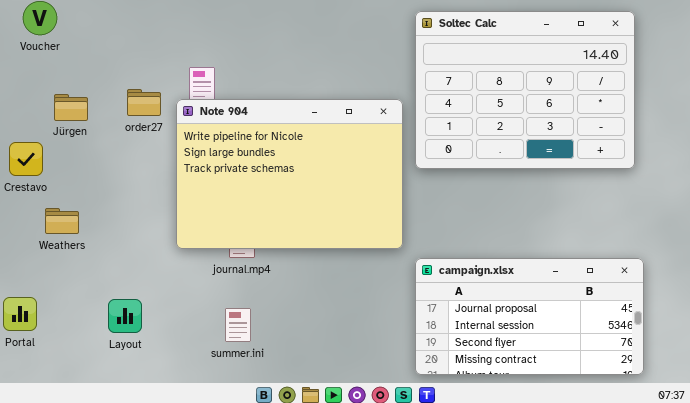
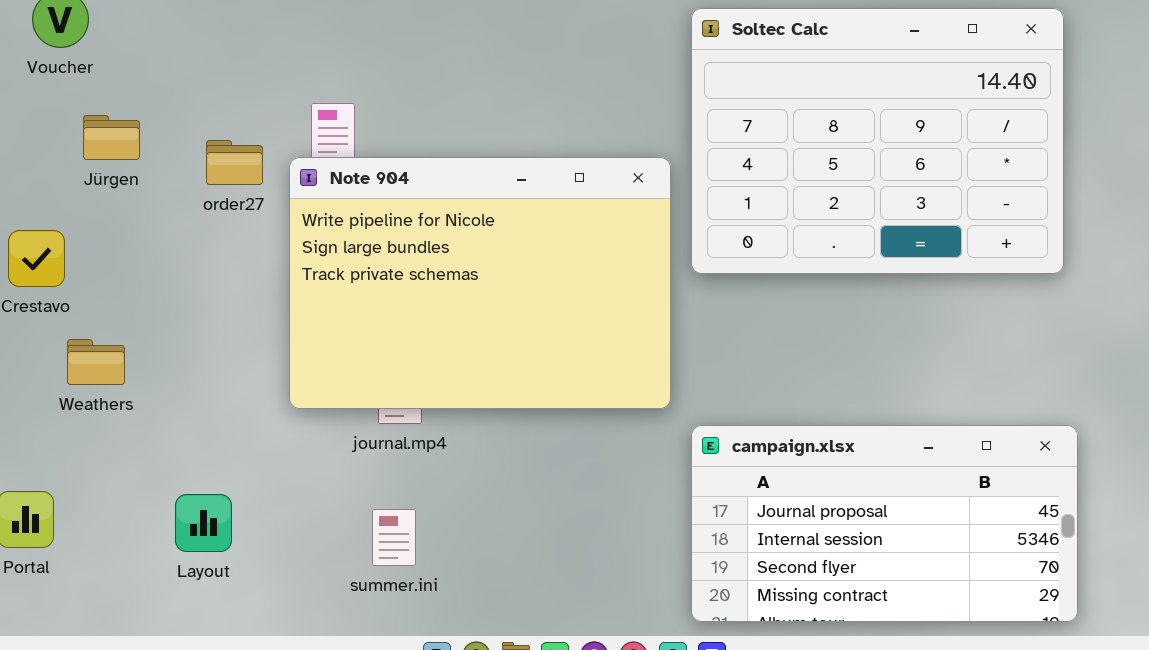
Jürgen: [54,94,88,121] -> [83,115,140,160], moved

